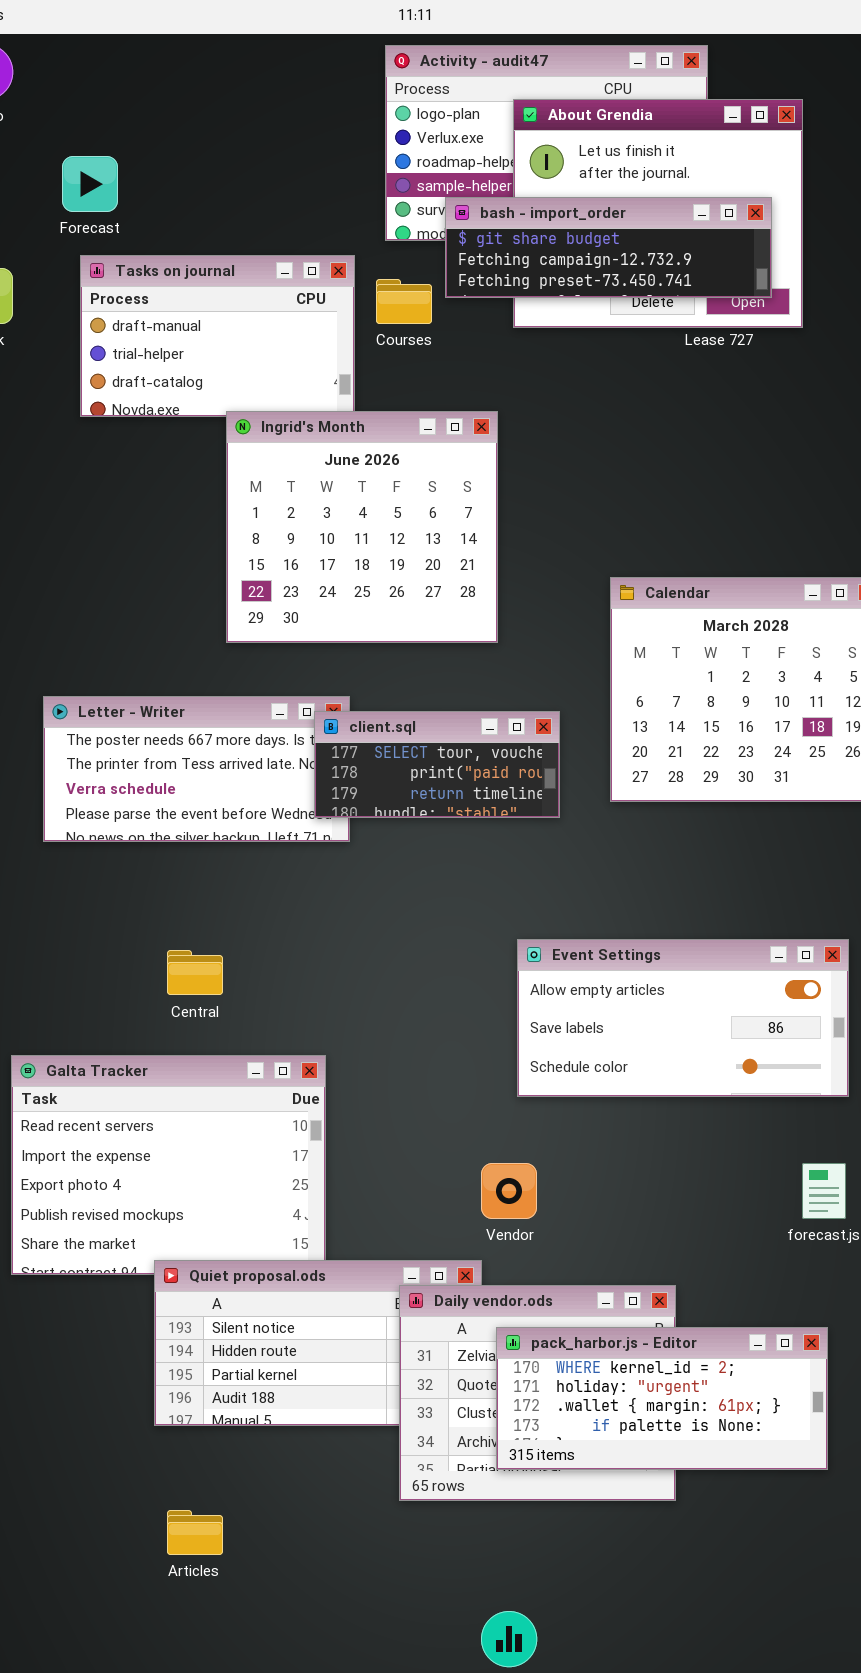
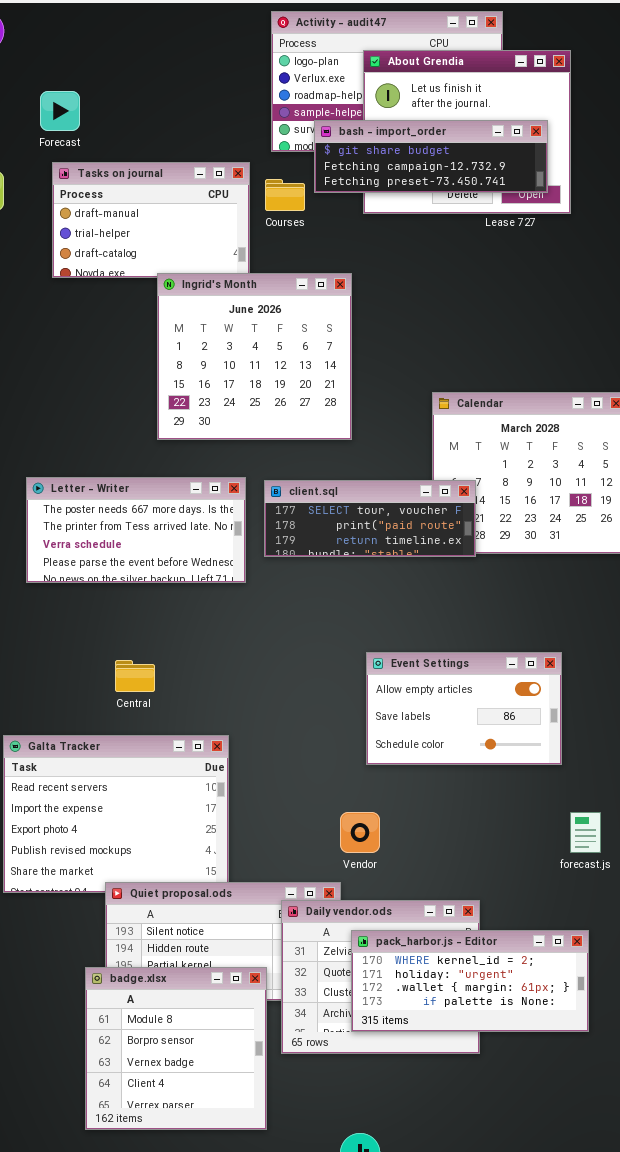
client.sql: [314,711,560,818] -> [264,480,476,557], moved, resized
Event Settings: [517,939,849,1097] -> [366,652,562,765], resized
badge.xlsx: none -> [85,967,267,1130], opened

